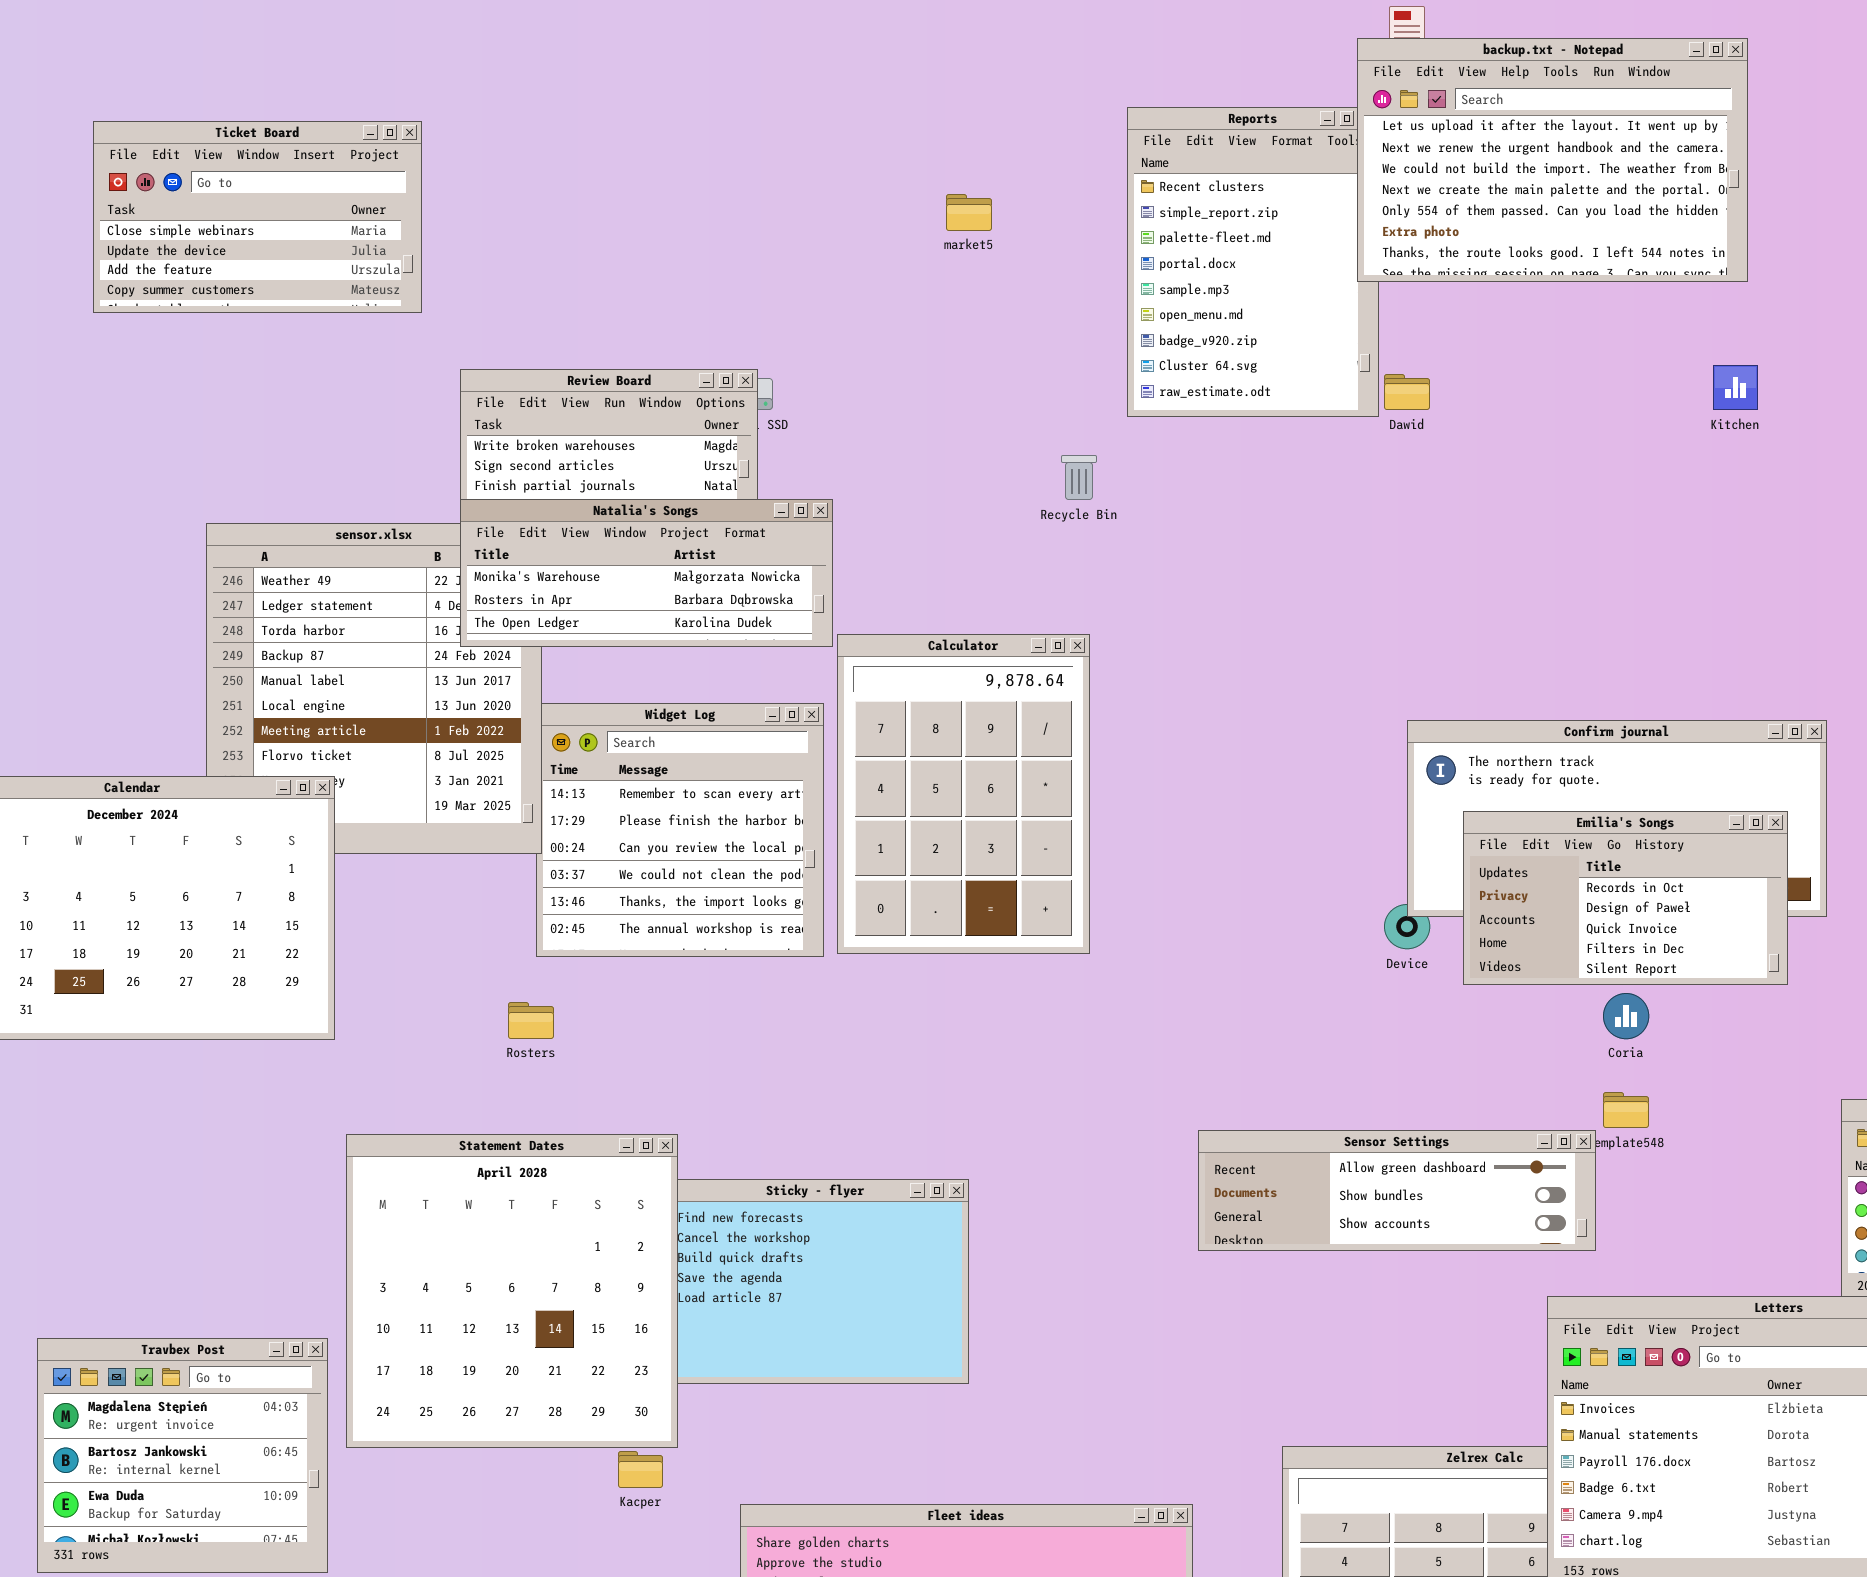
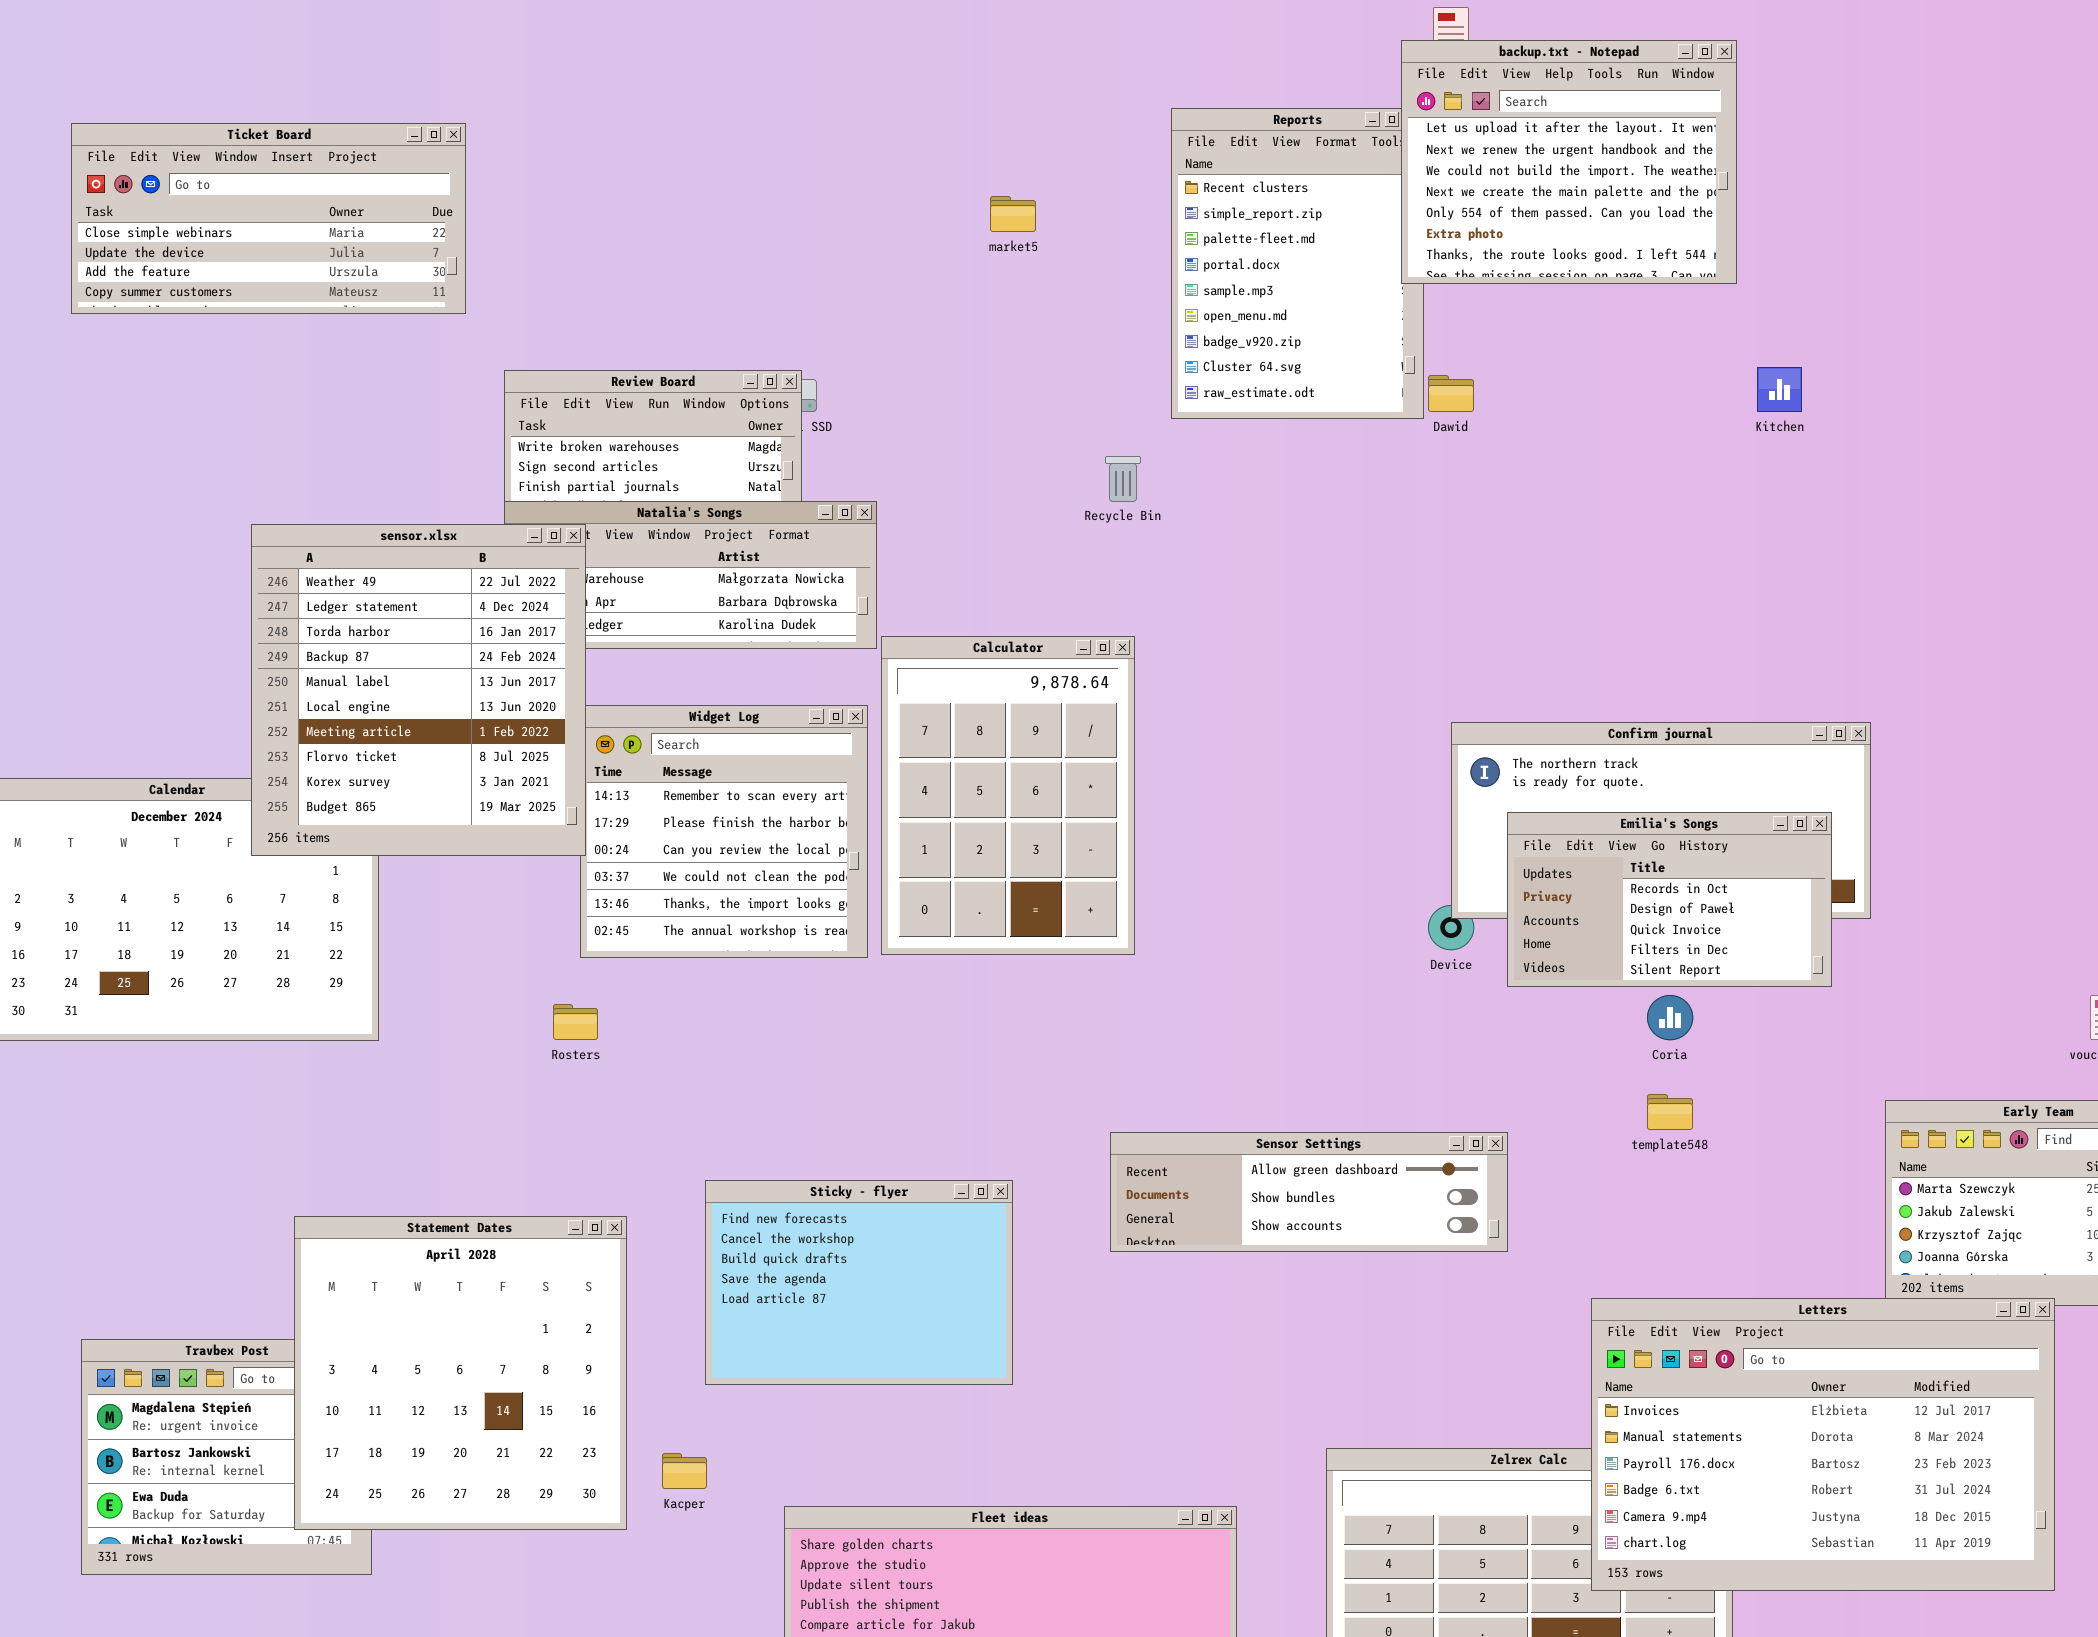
backup.txt - Notepad: [1357,38,1748,282] -> [1401,40,1737,284], resized
Ticket Board: [93,121,422,313] -> [71,123,466,314], resized
sensor.xlsx: [206,523,542,854] -> [251,524,586,856], raised
Sensor Settings: [1198,1130,1596,1251] -> [1110,1132,1508,1252], moved
Statement Dates: [346,1134,678,1448] -> [294,1216,627,1530], moved

